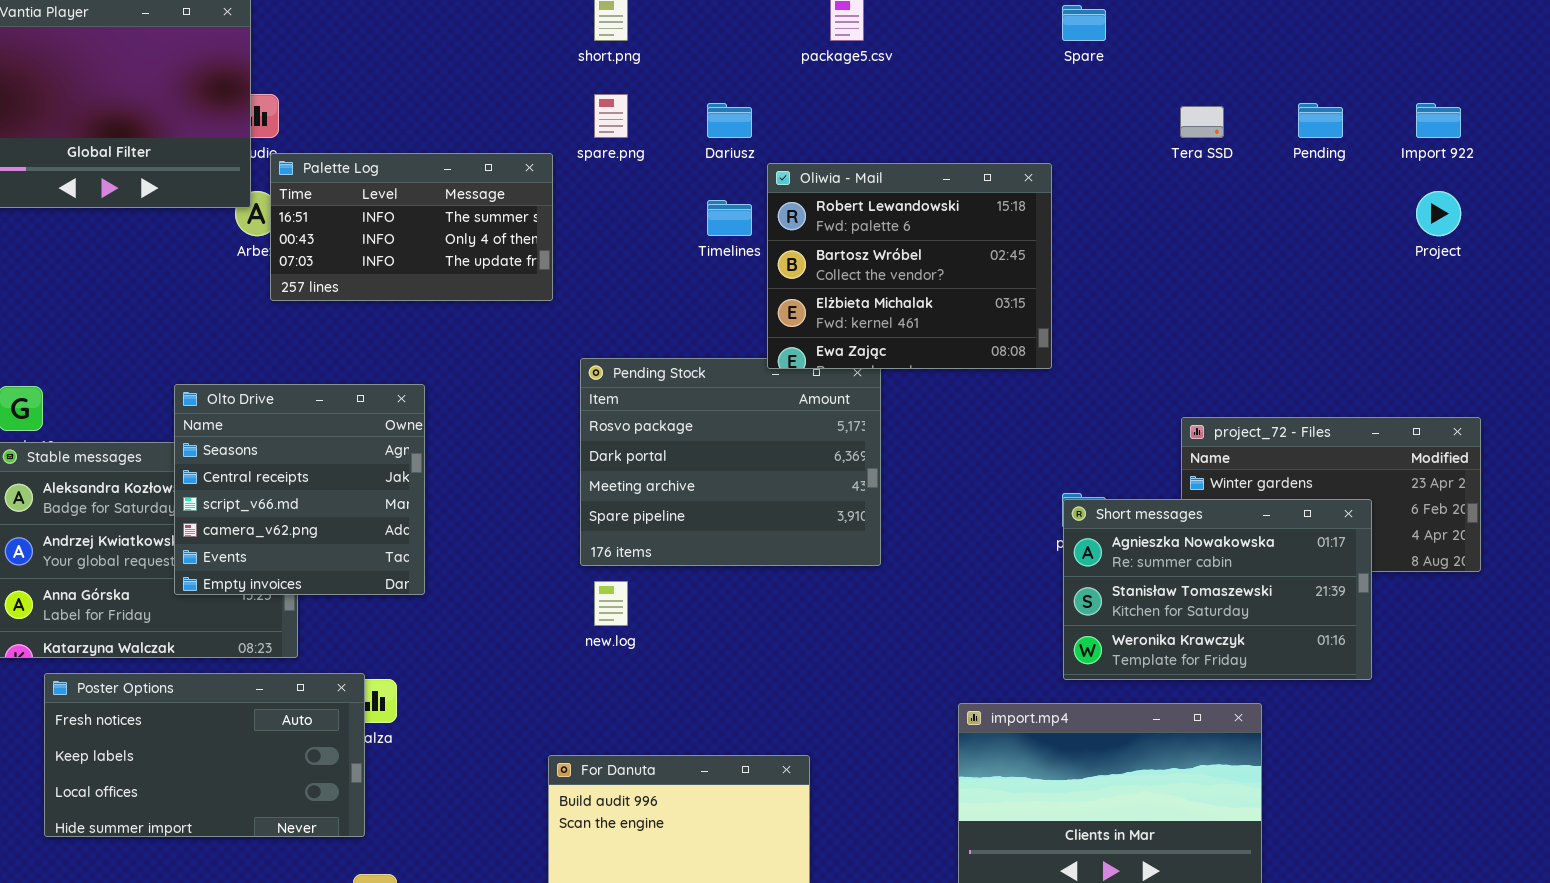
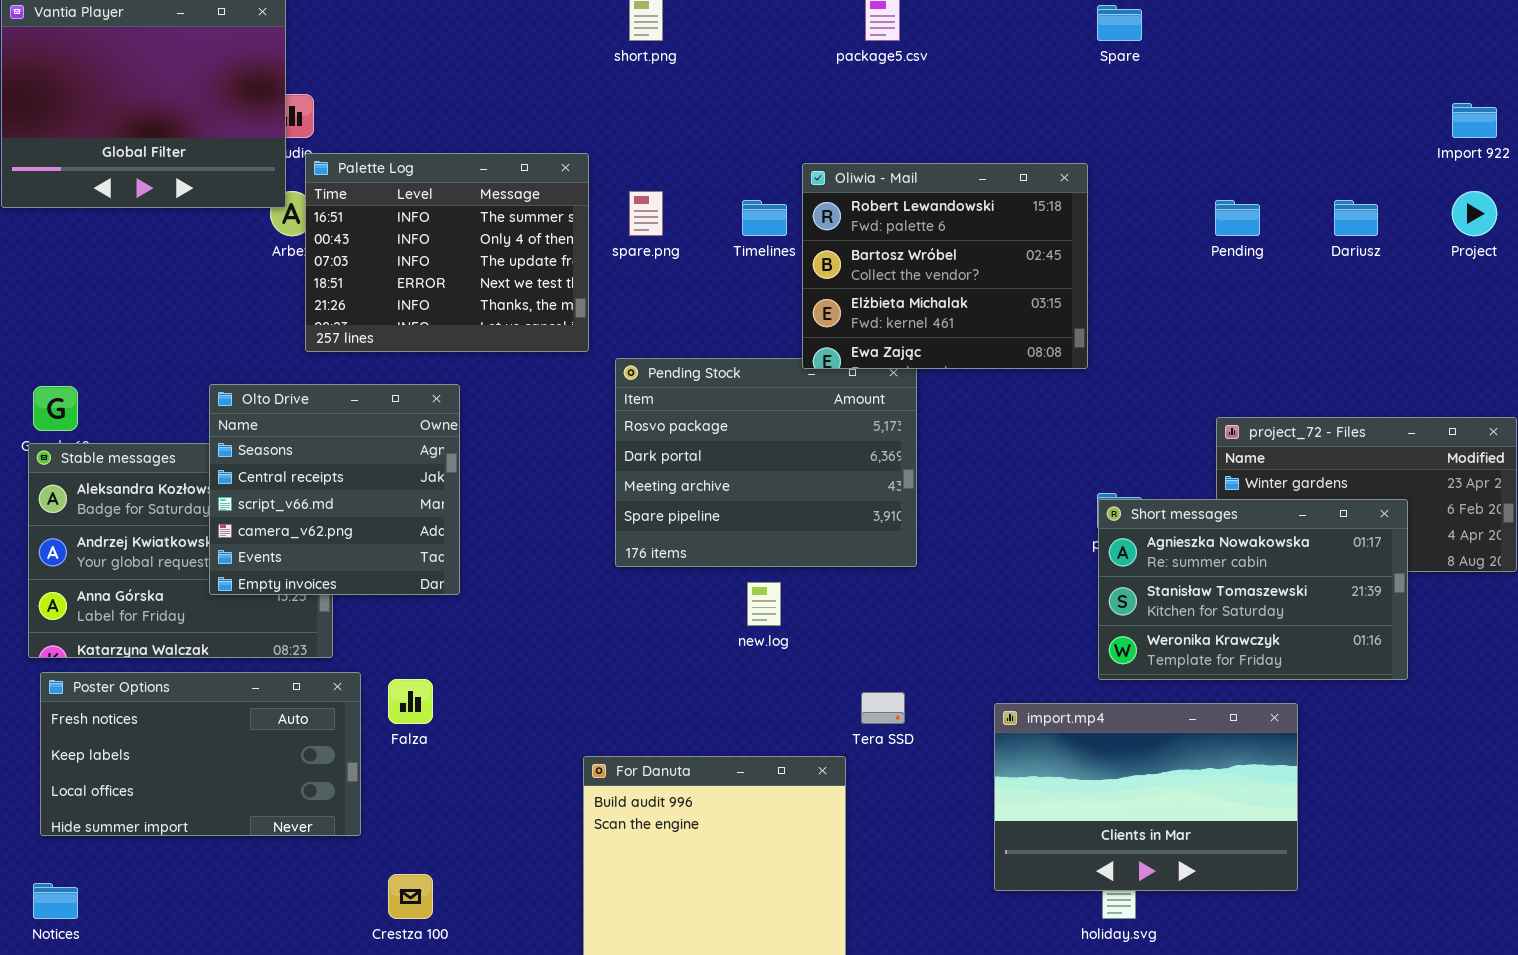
spare.png: [594,94,628,138] -> [629,191,663,236], moved
Dariusz: [707,103,752,138] -> [1334,200,1378,236], moved
Pending: [1298,103,1343,138] -> [1215,200,1260,236], moved
Tera SSD: [1180,106,1224,138] -> [861,692,905,724], moved
Palette Log: [270,153,553,301] -> [305,153,589,352], resized
new.log: [594,581,628,626] -> [747,582,781,626], moved
Poster Options: [44,673,365,837] -> [40,672,361,836], moved

